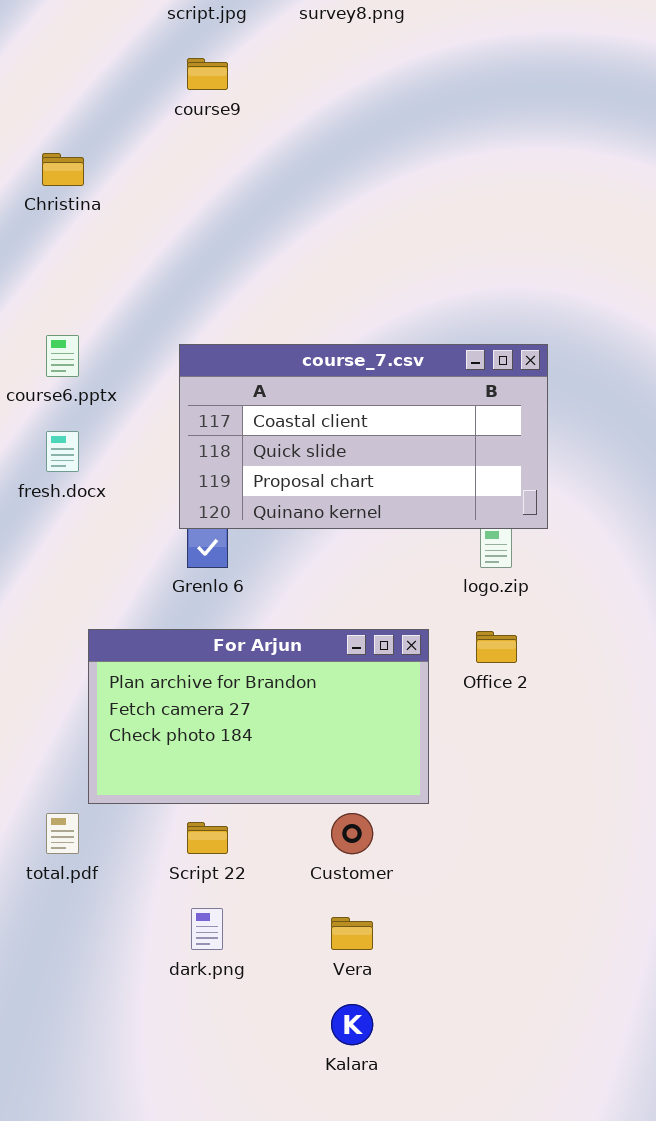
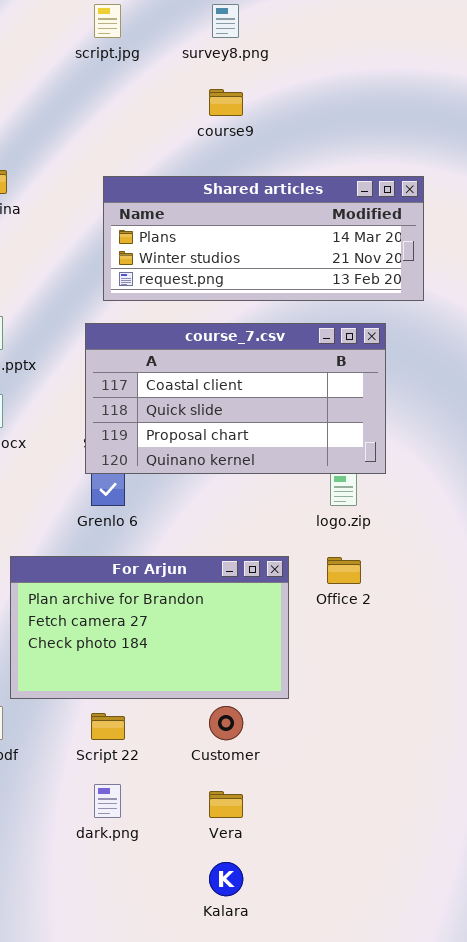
course9: [187,58,228,90] -> [209,89,243,116], moved
Shared articles: none -> [103,176,424,301], opened

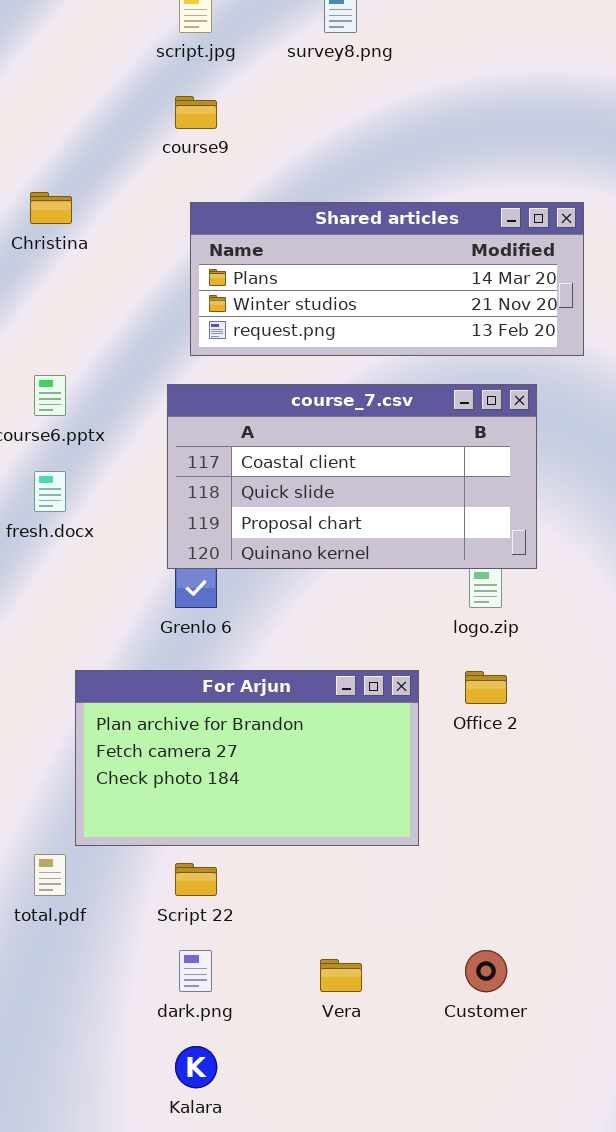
course9: [209,89,243,116] -> [175,96,217,129], moved
Customer: [209,706,243,740] -> [465,950,507,992], moved
Kalara: [209,862,243,896] -> [175,1046,217,1088], moved

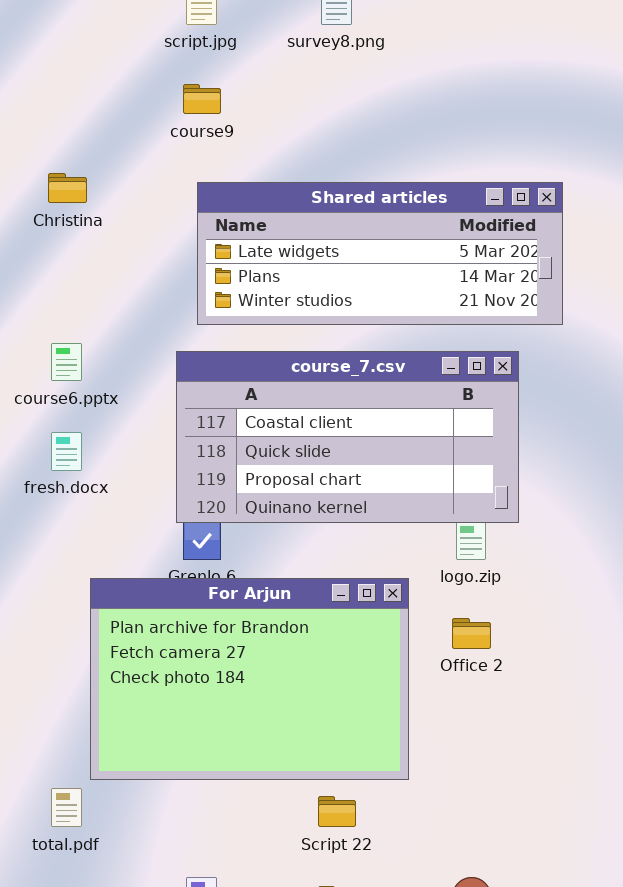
Shared articles: [190,202,584,356] -> [197,182,563,325], scrolled up 1 row
For Arjun: [75,670,419,846] -> [90,578,409,780], resized
Script 22: [175,863,217,896] -> [318,796,356,827], moved

